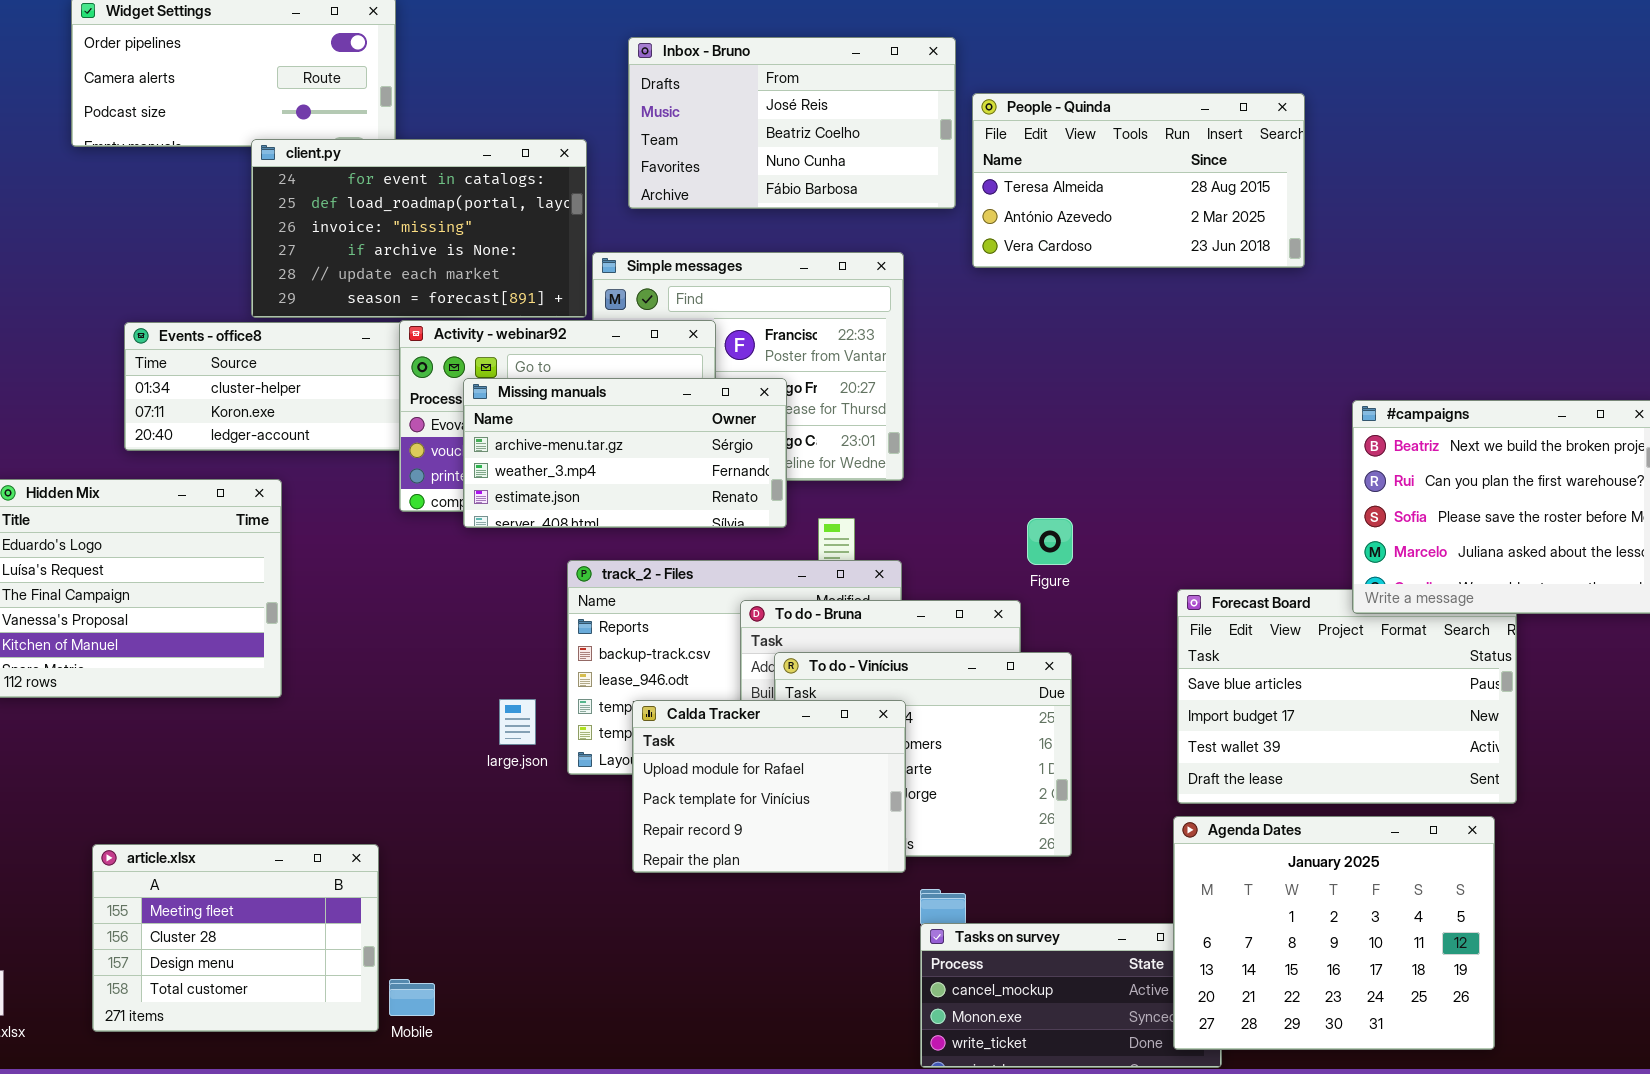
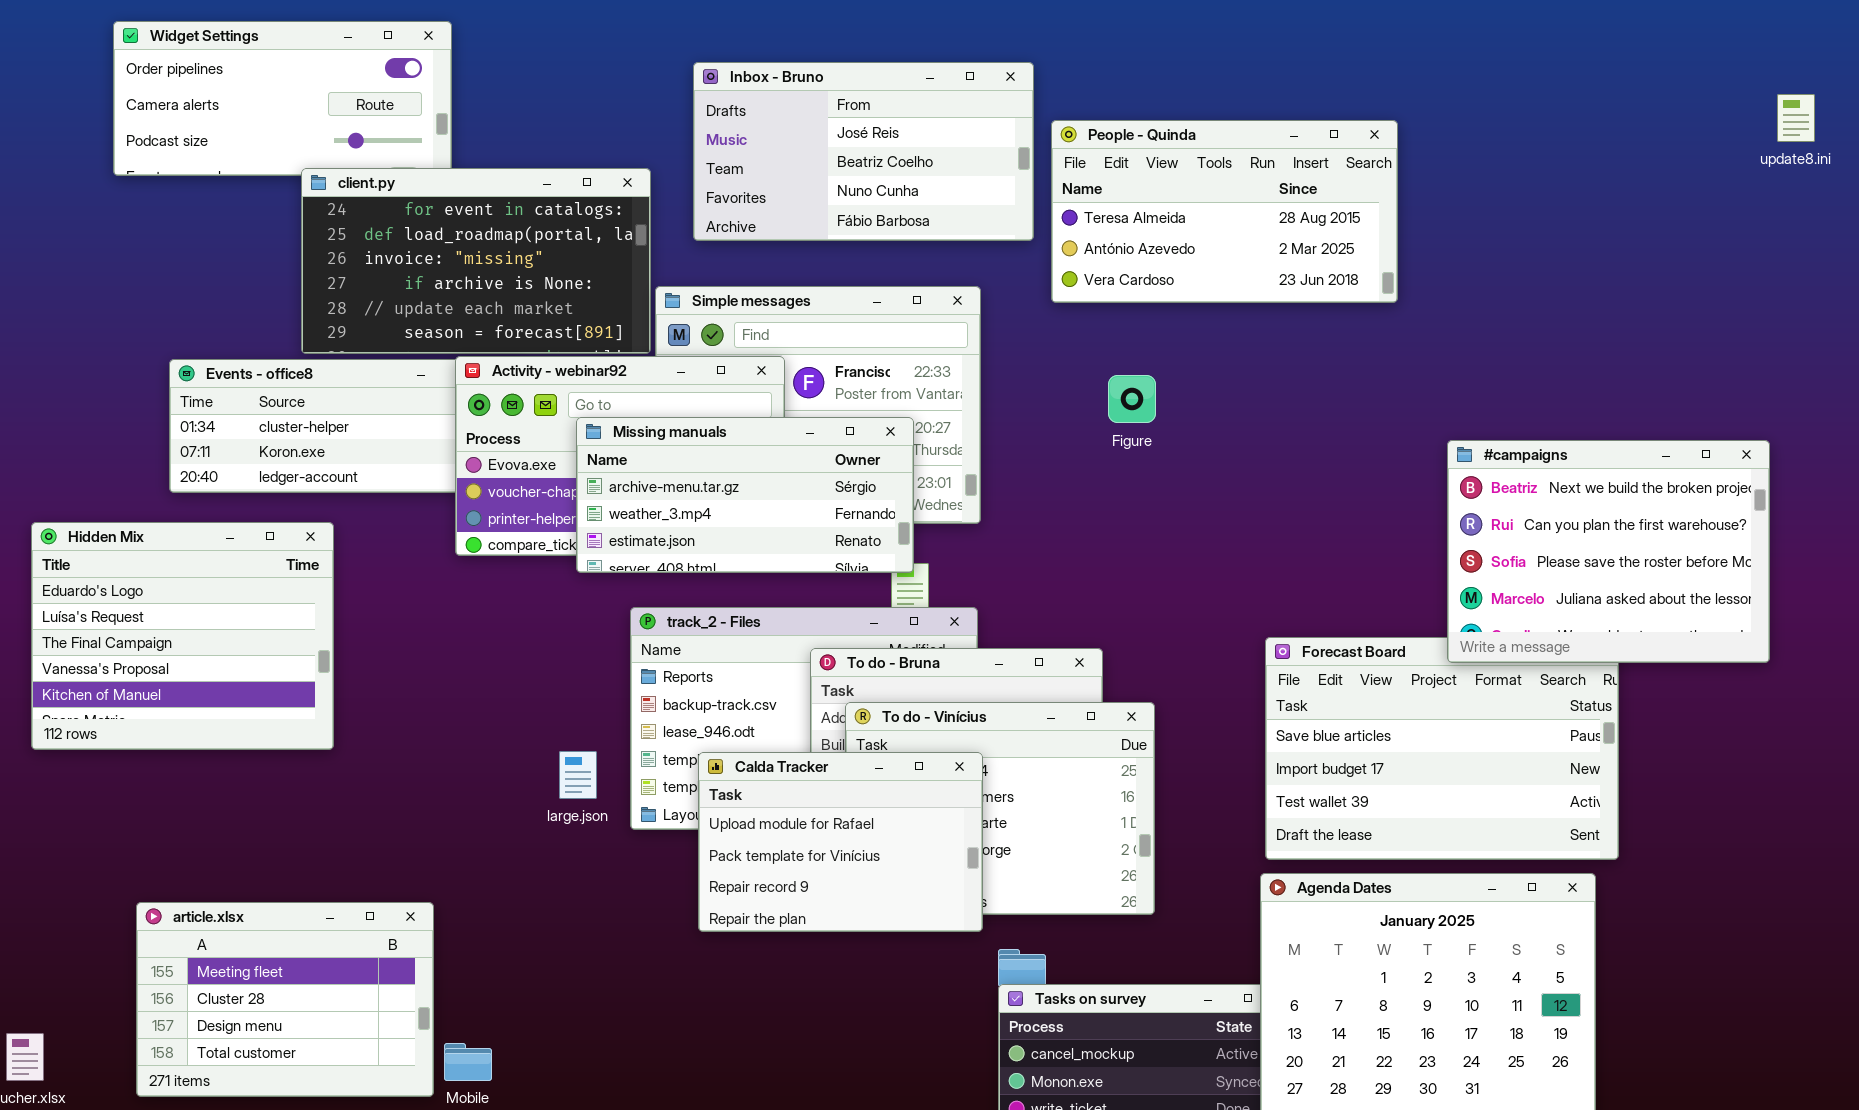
Missing manuals: [463,378,787,528] -> [576,417,914,573], moved
Figure: [1027,518,1073,565] -> [1108,375,1156,423], moved

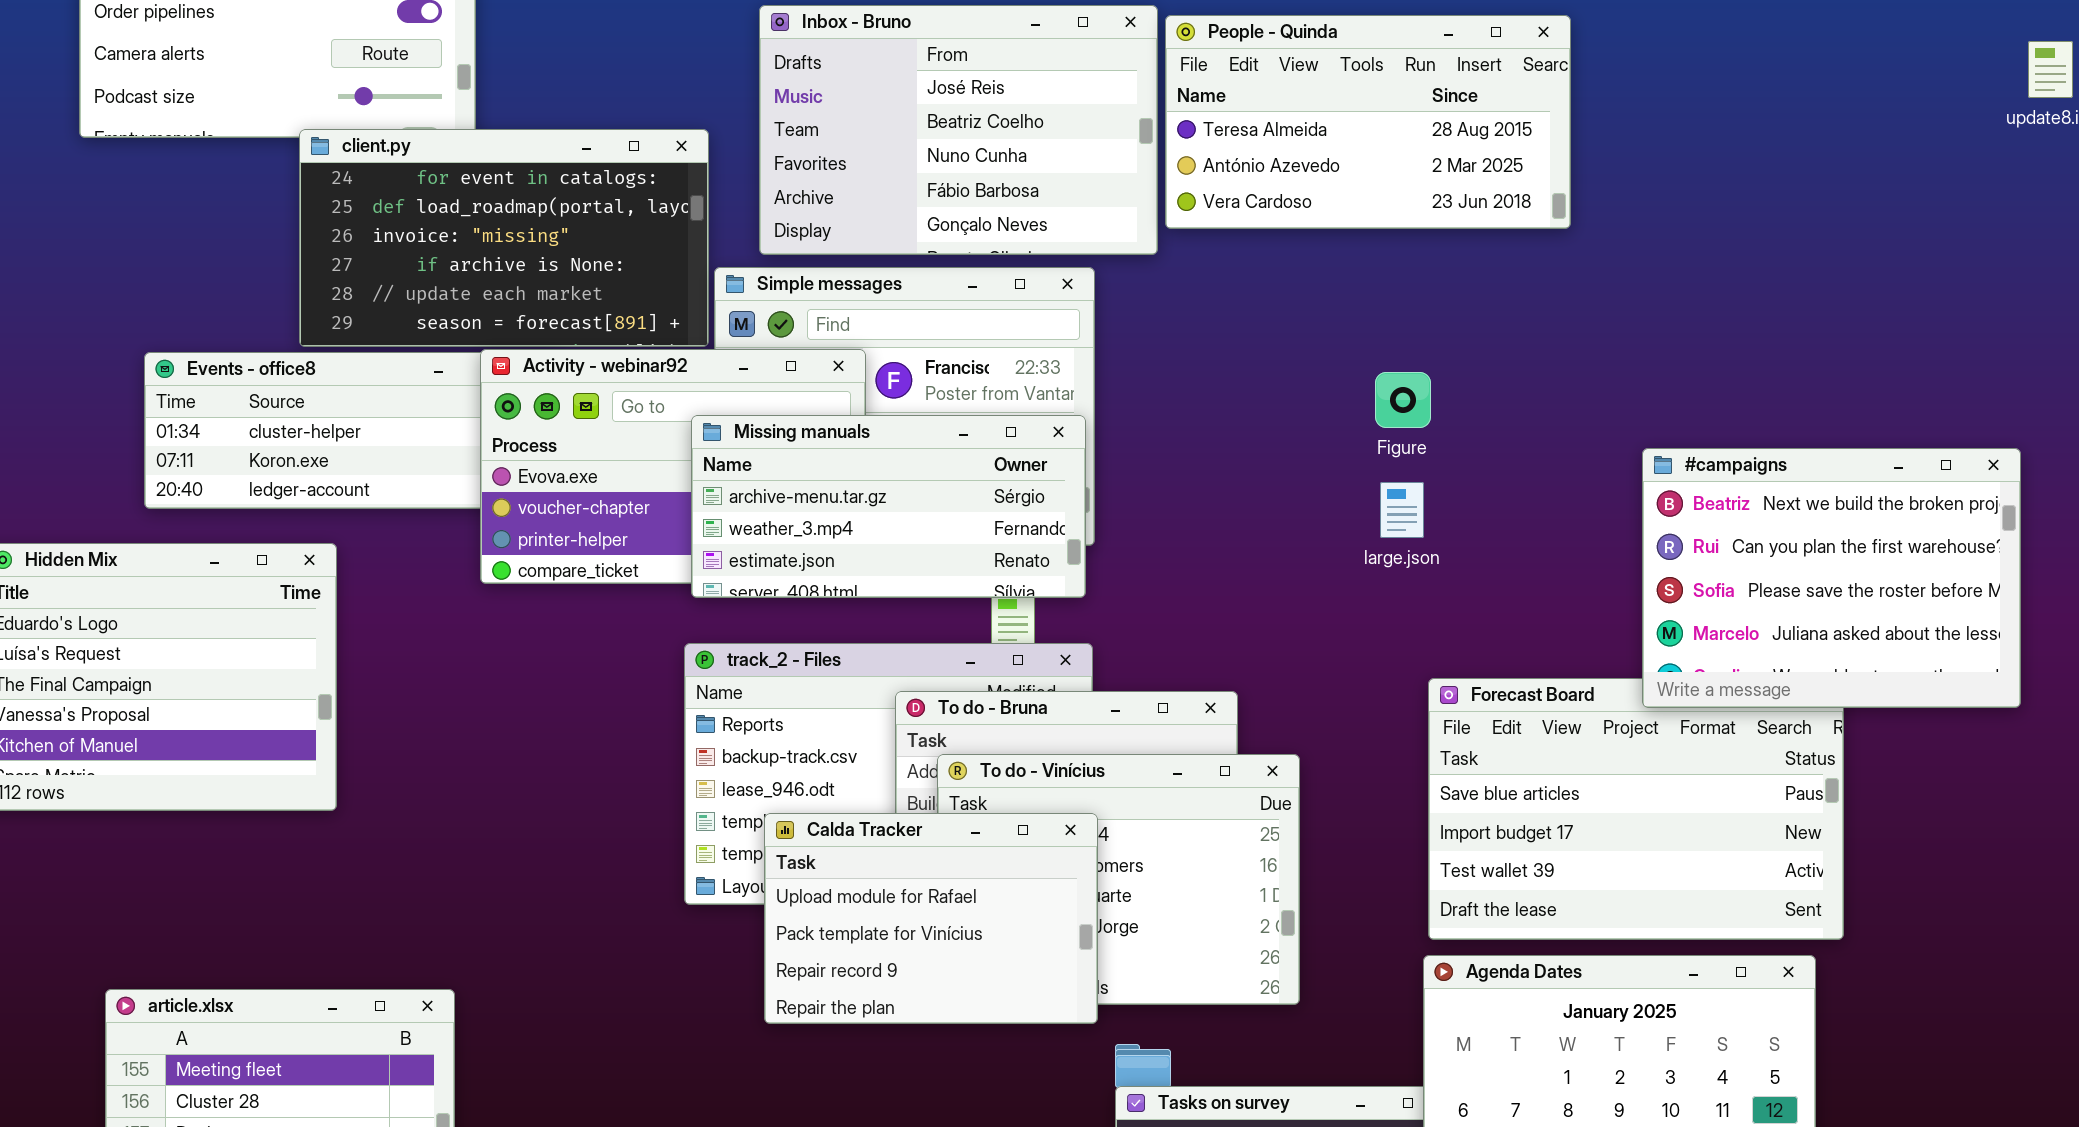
Inbox - Bruno: [693,62,1034,241] -> [759,5,1158,255], resized
People - Quinda: [1051,120,1398,303] -> [1165,15,1571,229], moved
Figure: [1108,375,1156,423] -> [1375,372,1431,428], moved
Missing manuals: [576,417,914,573] -> [691,415,1086,598], moved
large.json: [559,751,597,799] -> [1380,482,1424,538], moved

